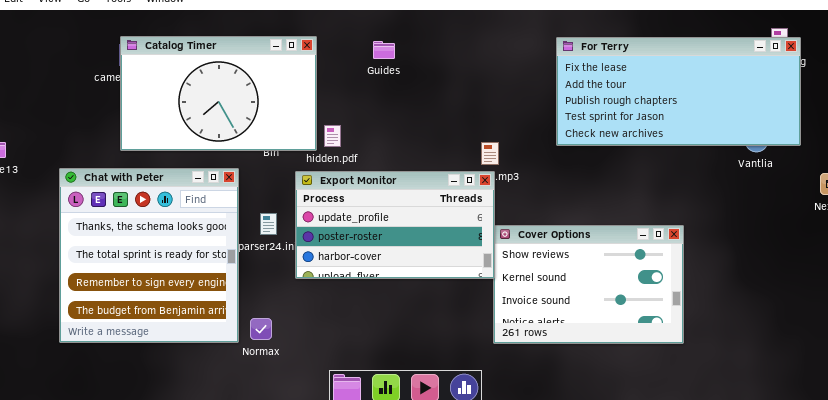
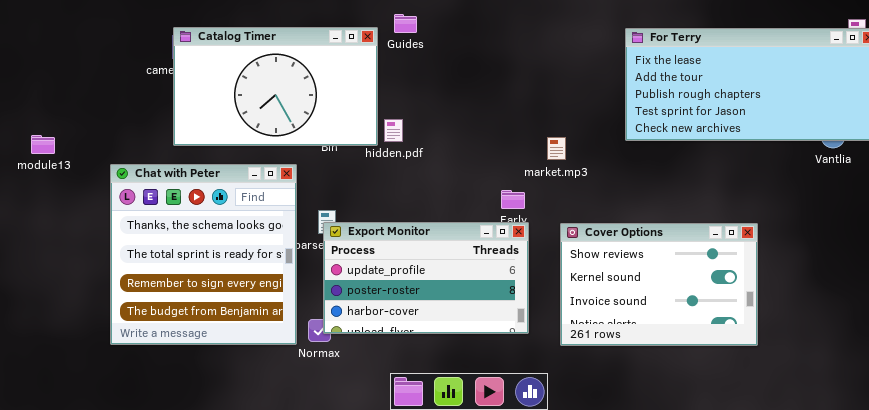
Guides: [373,41,395,59] -> [394,14,417,33], moved
Export Monitor: [295,171,495,279] -> [323,222,529,334], moved

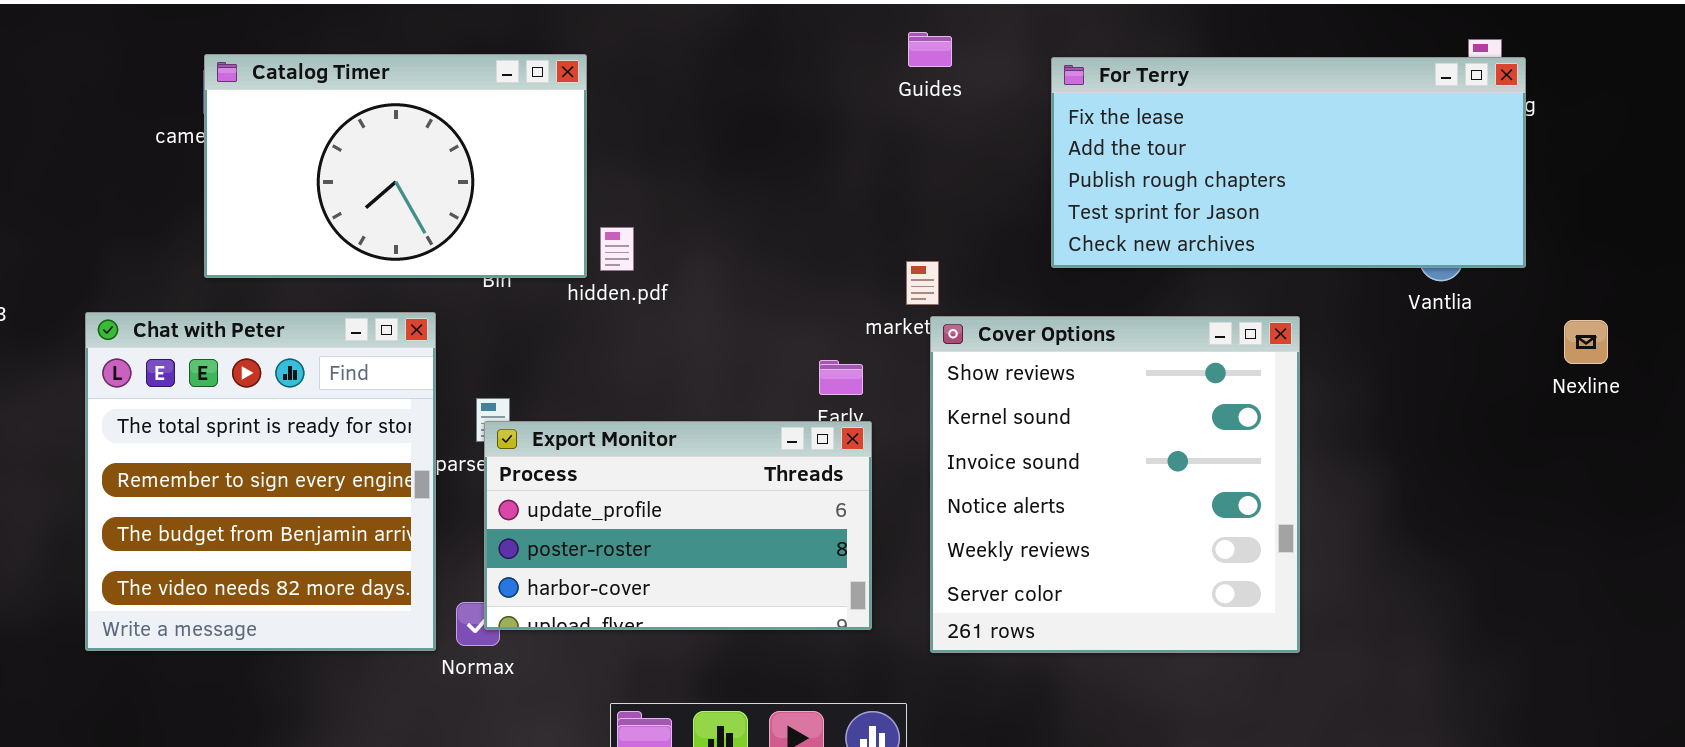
Guides: [394,14,417,33] -> [908,32,952,67], moved
Chat with Peter: [110,164,297,345] -> [85,312,436,651], scrolled down 1 row
Cover Options: [560,223,758,346] -> [930,316,1300,653], resized

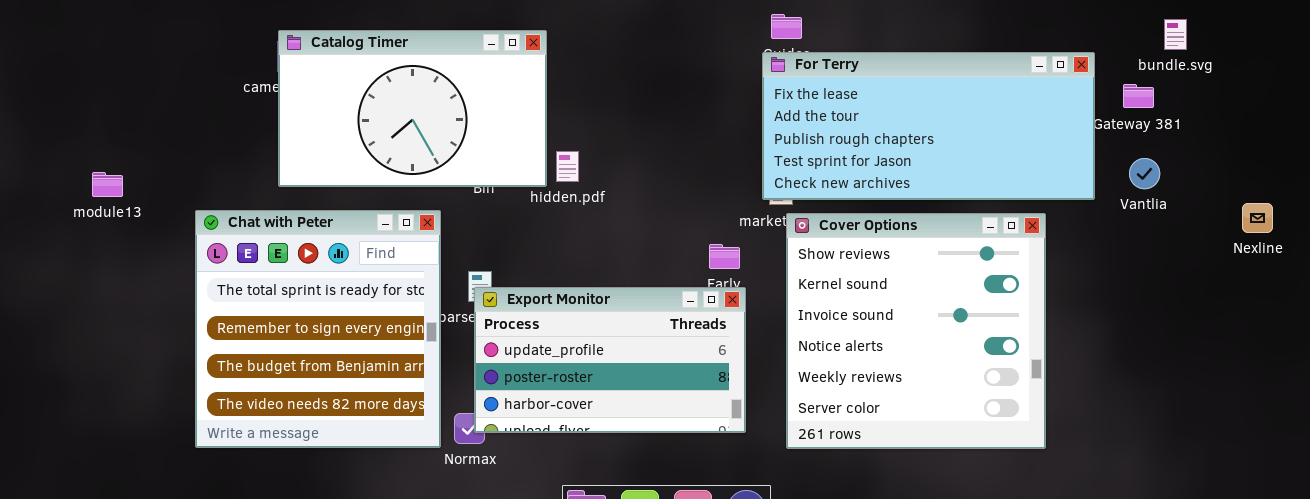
For Terry: [1051,57,1526,268] -> [762,52,1095,200], moved
Nexline: [1564,320,1608,364] -> [1242,203,1273,233], moved

